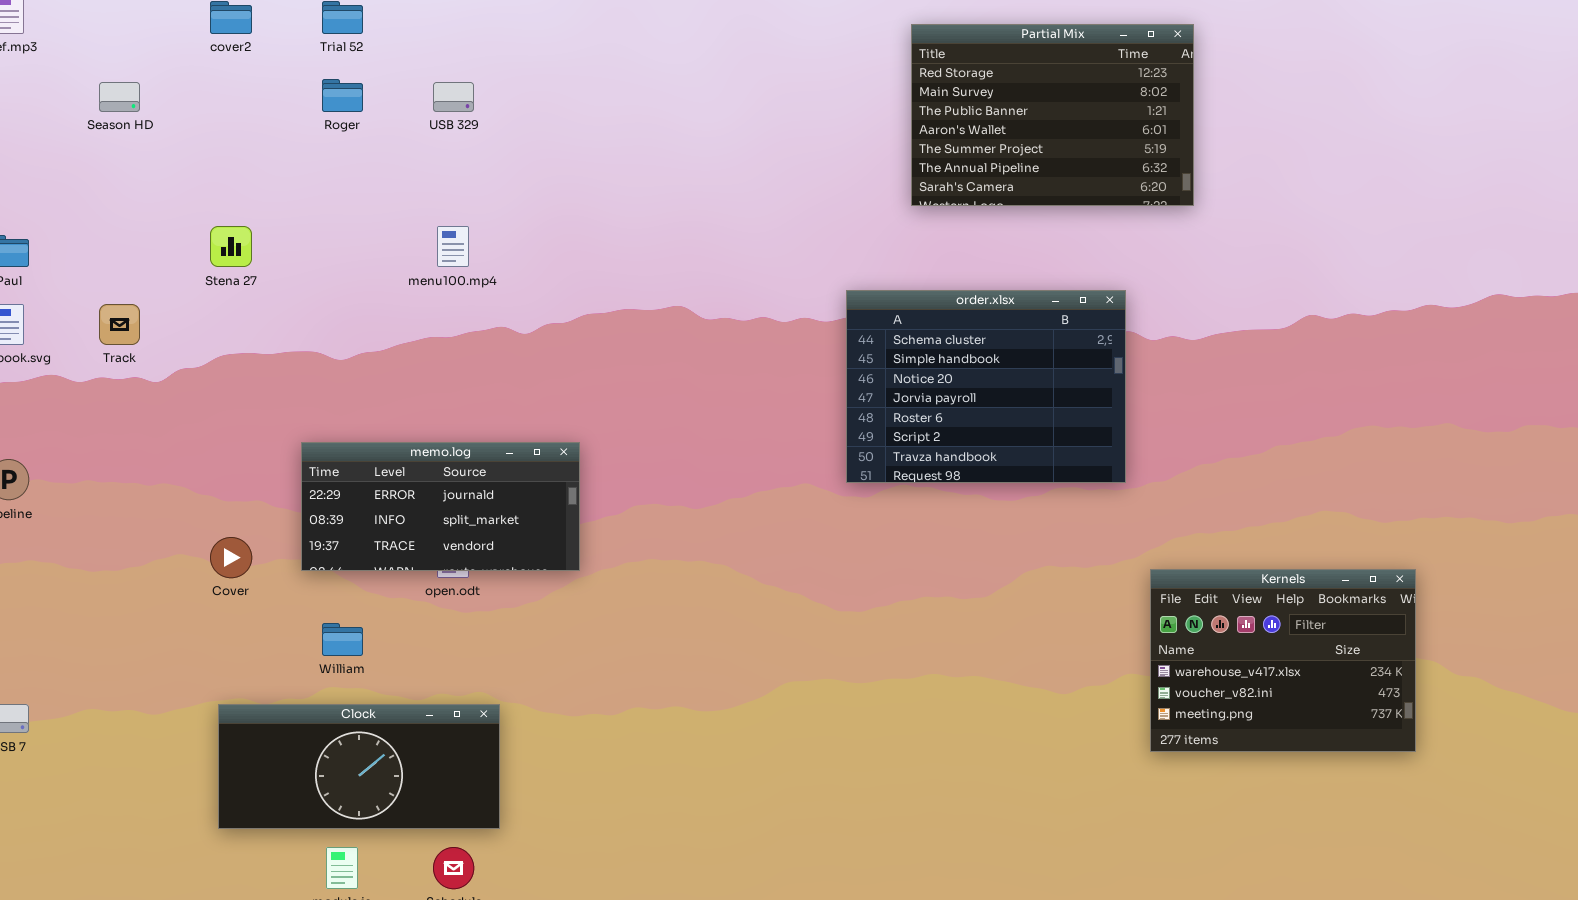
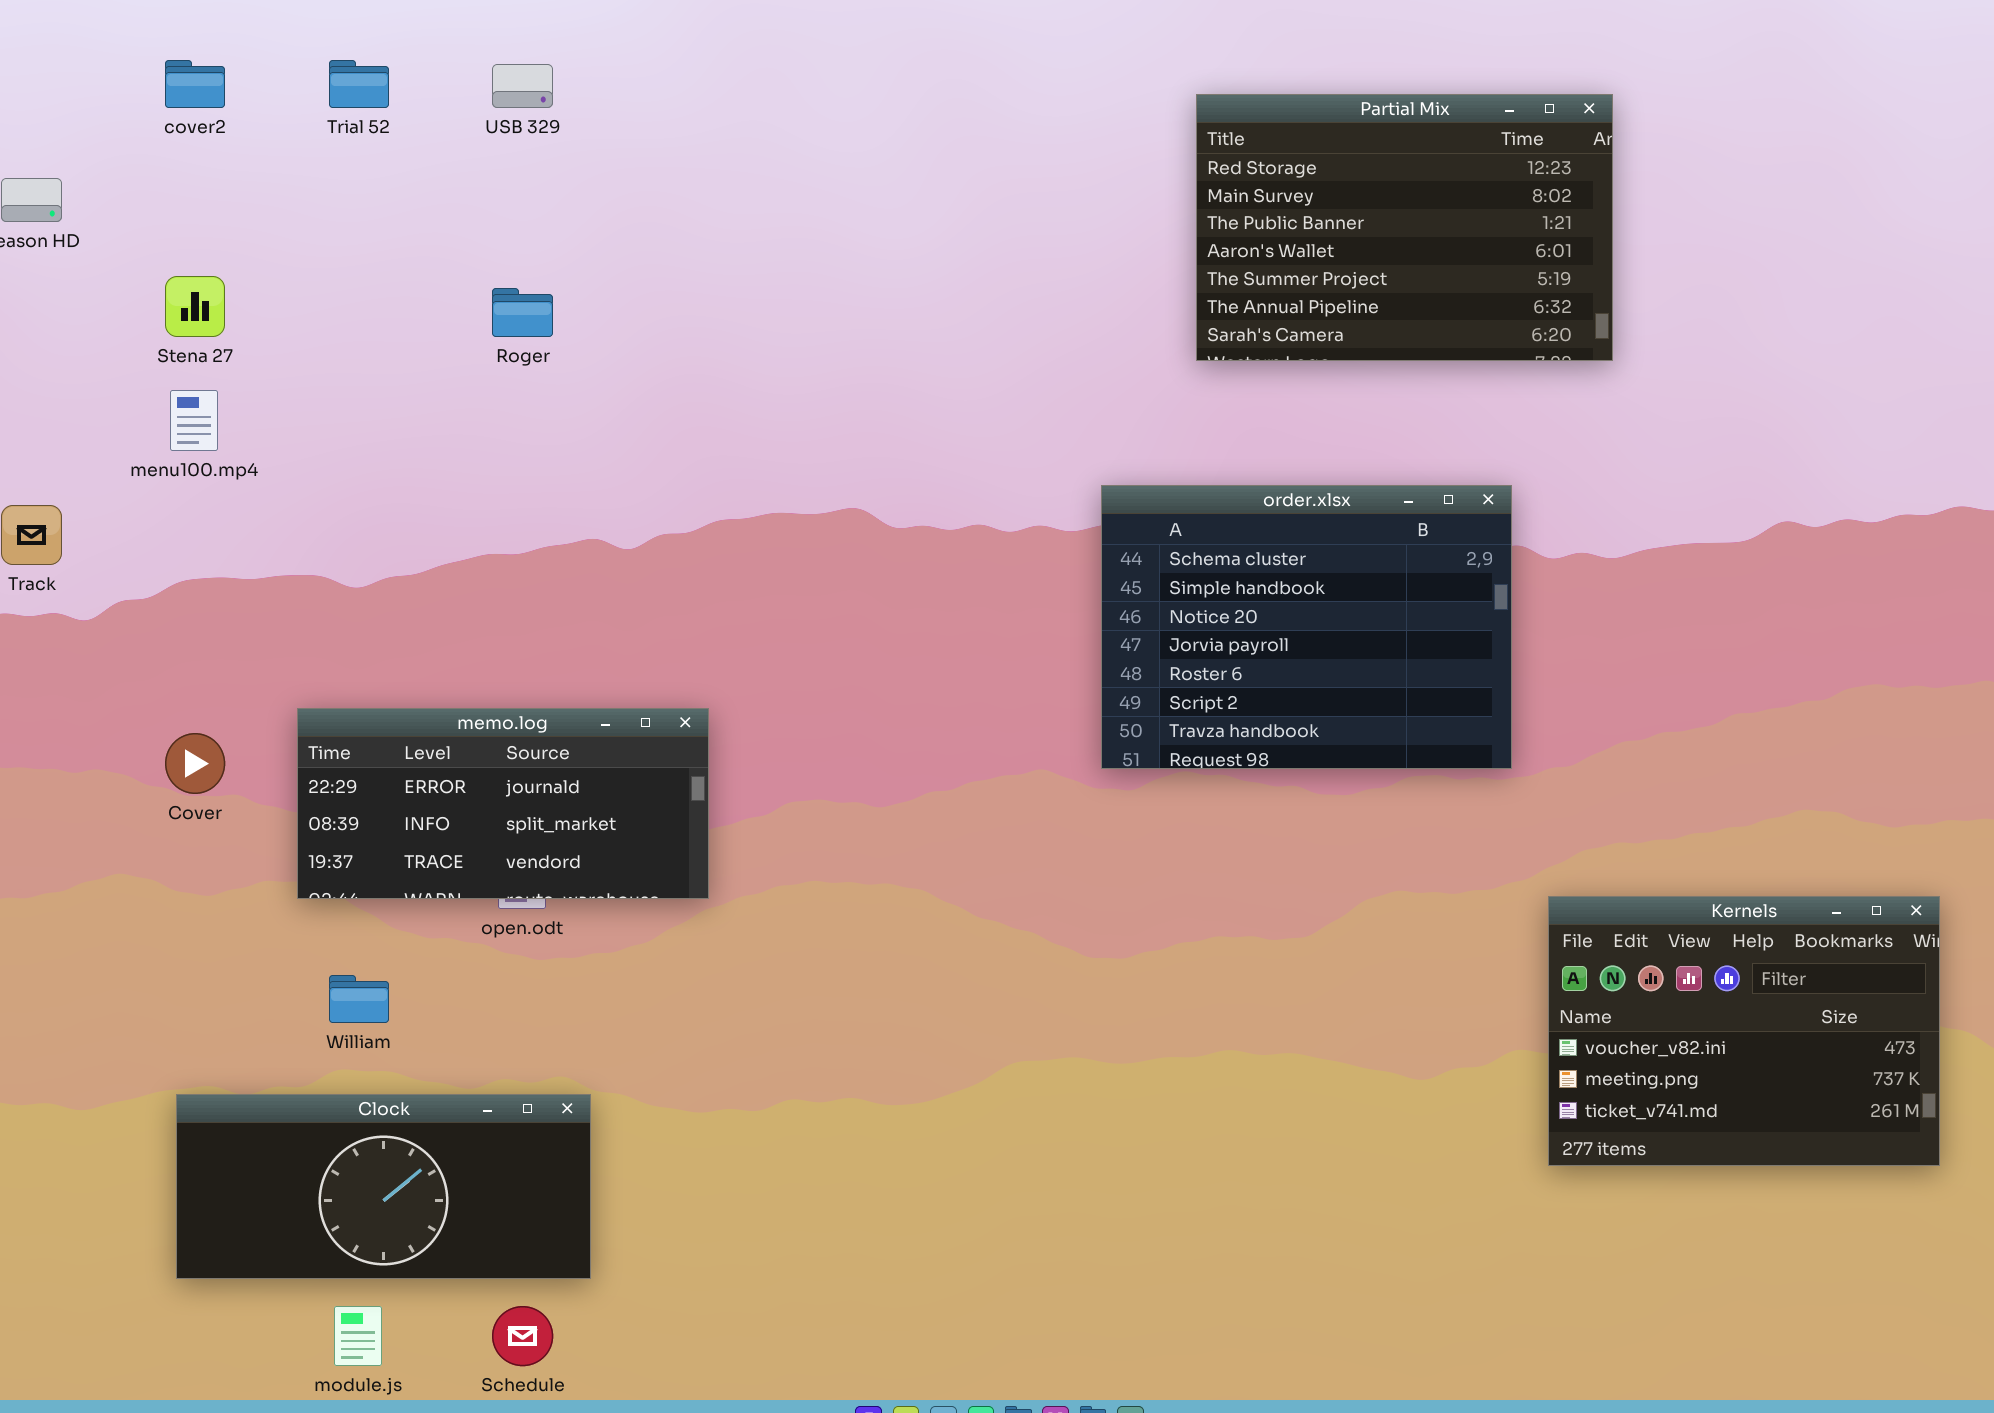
Roger: [322,79,363,112] -> [492,288,553,337], moved
USB 329: [433,82,474,112] -> [492,64,553,108], moved
Stena 27: [210,226,252,267] -> [165,276,225,337], moved
menu100.mp4: [437,226,469,267] -> [170,390,218,451], moved
Cover: [210,537,252,578] -> [165,733,225,794], moved
Kernels: [1150,569,1416,752] -> [1548,896,1940,1166], scrolled down 1 row

